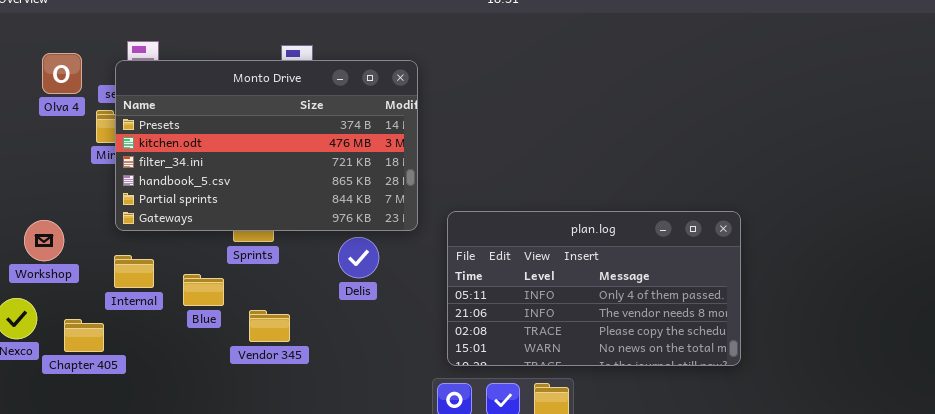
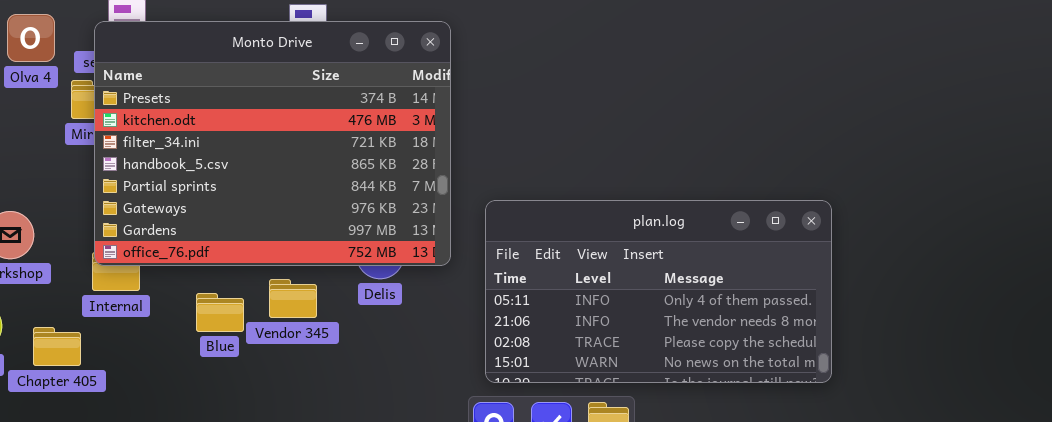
Monto Drive: [115,60,418,231] -> [94,21,451,266], resized
Blue: [183,274,224,306] -> [196,293,244,332], moved
Vendor 345: [249,310,290,342] -> [269,279,317,318], moved

